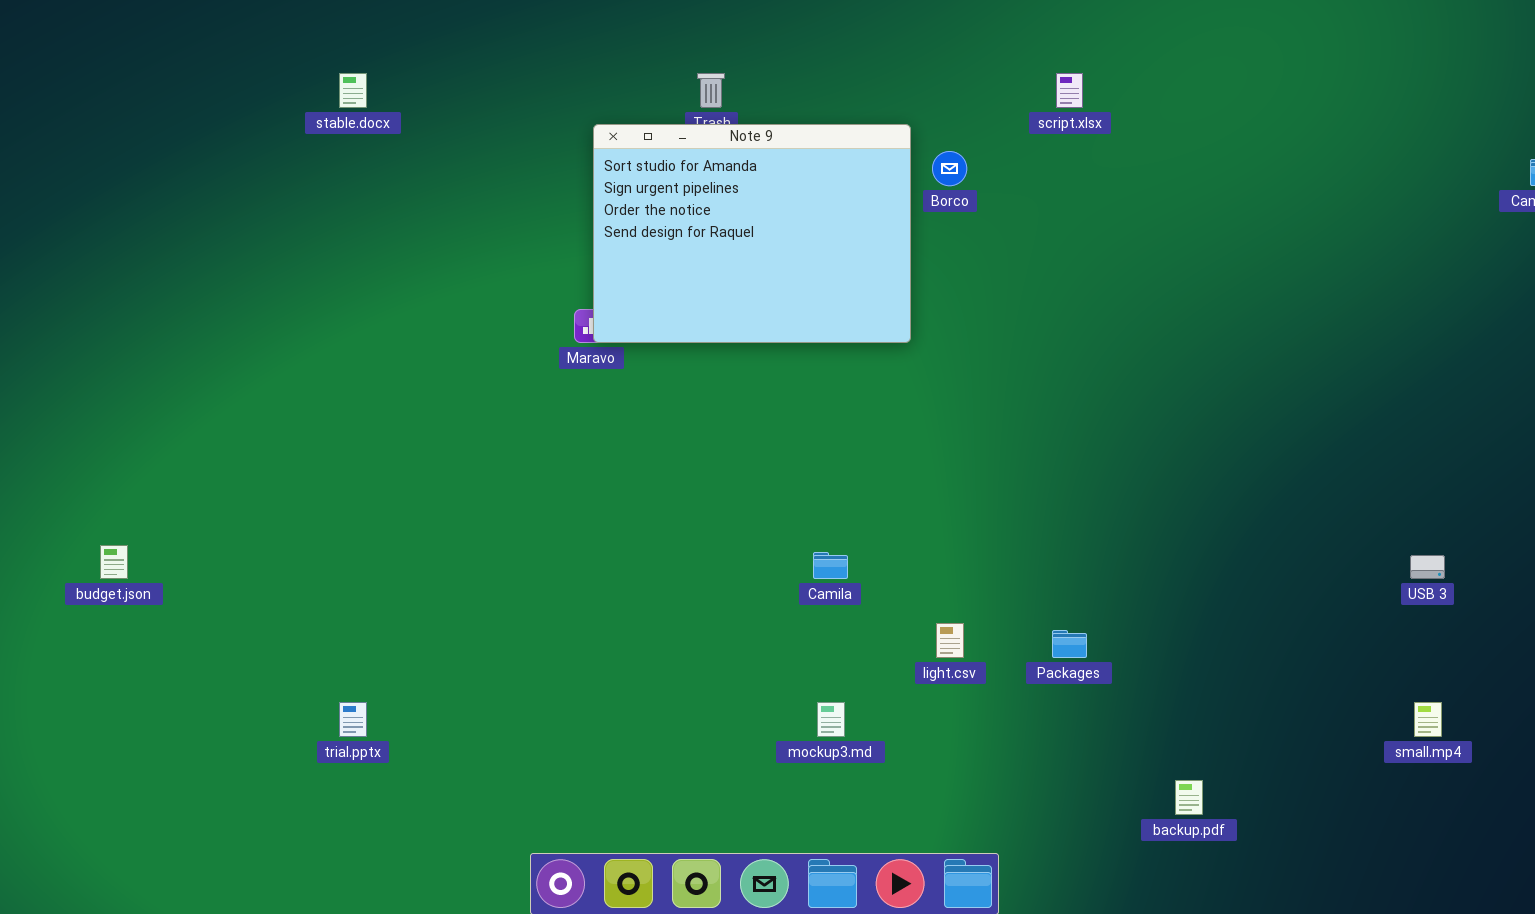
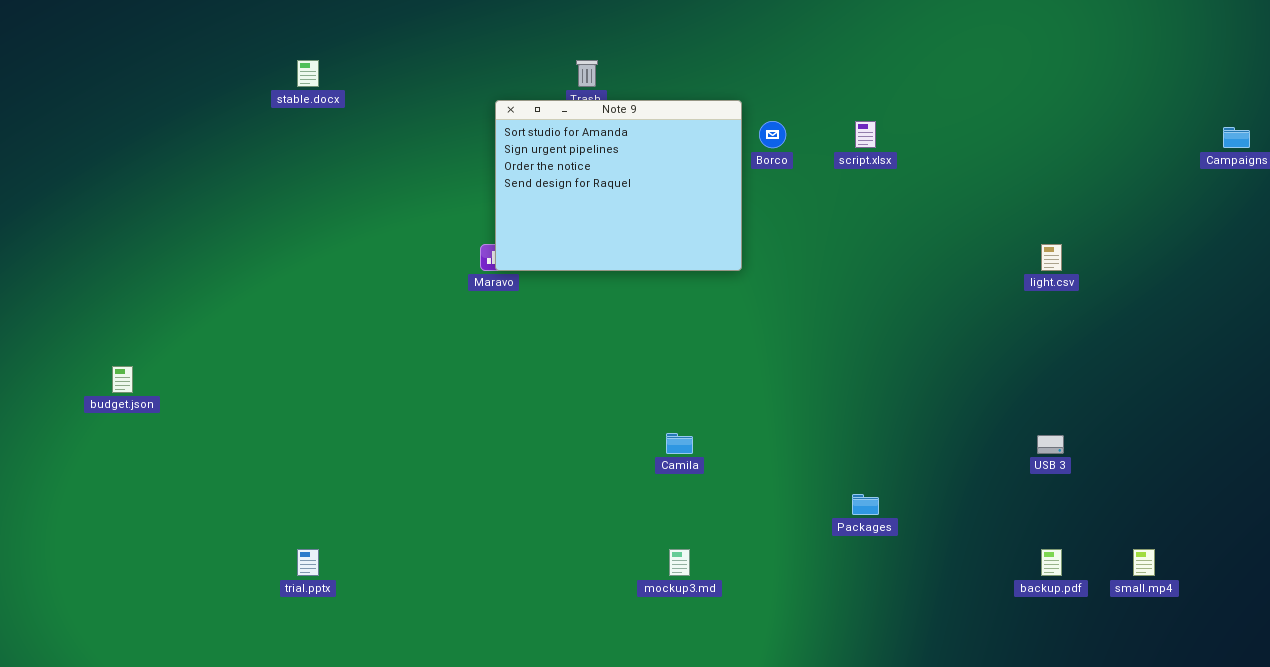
script.xlsx: [1056,73,1083,108] -> [855,121,876,148], moved
budget.json: [100,545,128,579] -> [112,366,133,393], moved
USB 3: [1410,555,1445,579] -> [1037,435,1064,454], moved
light.csv: [936,623,964,658] -> [1041,244,1062,271], moved
backup.pdf: [1175,780,1203,815] -> [1041,549,1062,576], moved

